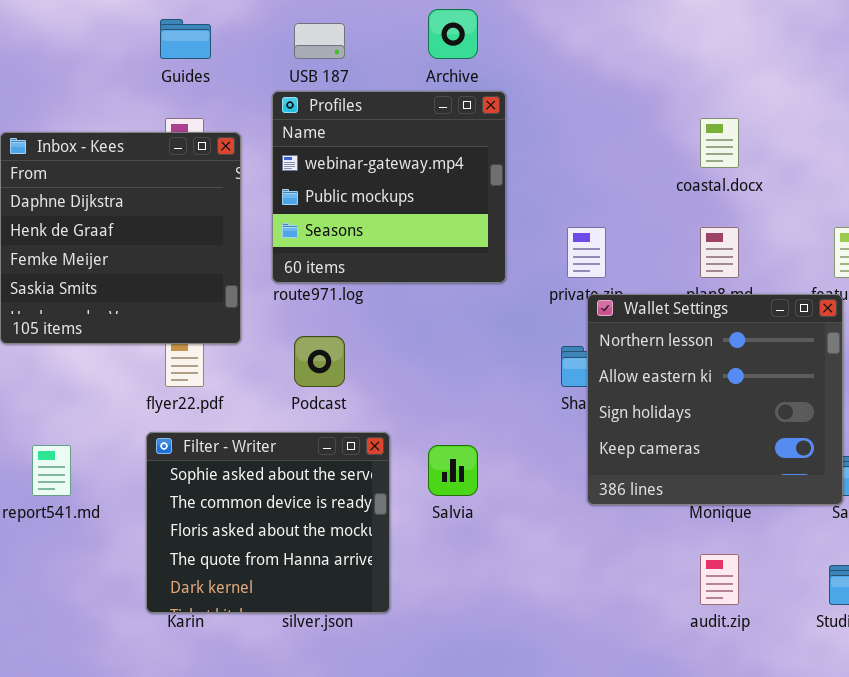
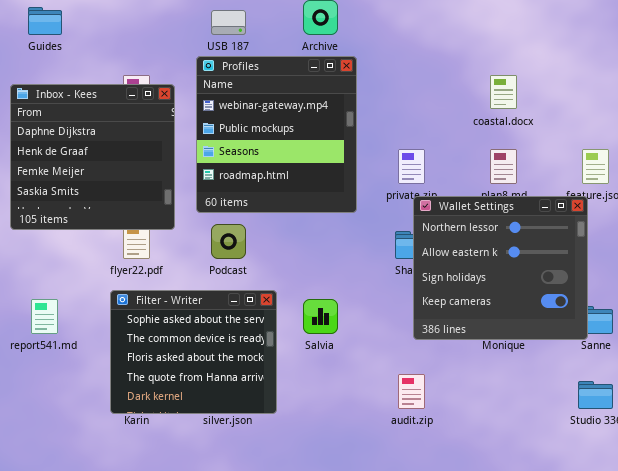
Guides: [160,19,211,59] -> [28,7,62,35], moved
Profiles: [272,91,506,283] -> [196,56,357,213], resized
audit.zip: [700,554,739,605] -> [398,374,425,409], moved

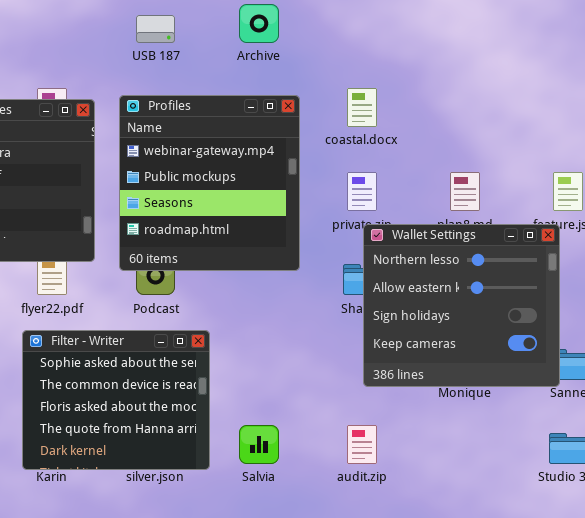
Profiles: [196,56,357,213] -> [119,95,300,271], moved
coastal.docx: [490,75,517,109] -> [347,88,377,127], moved
Salvia: [303,299,338,334] -> [239,425,279,464], moved

